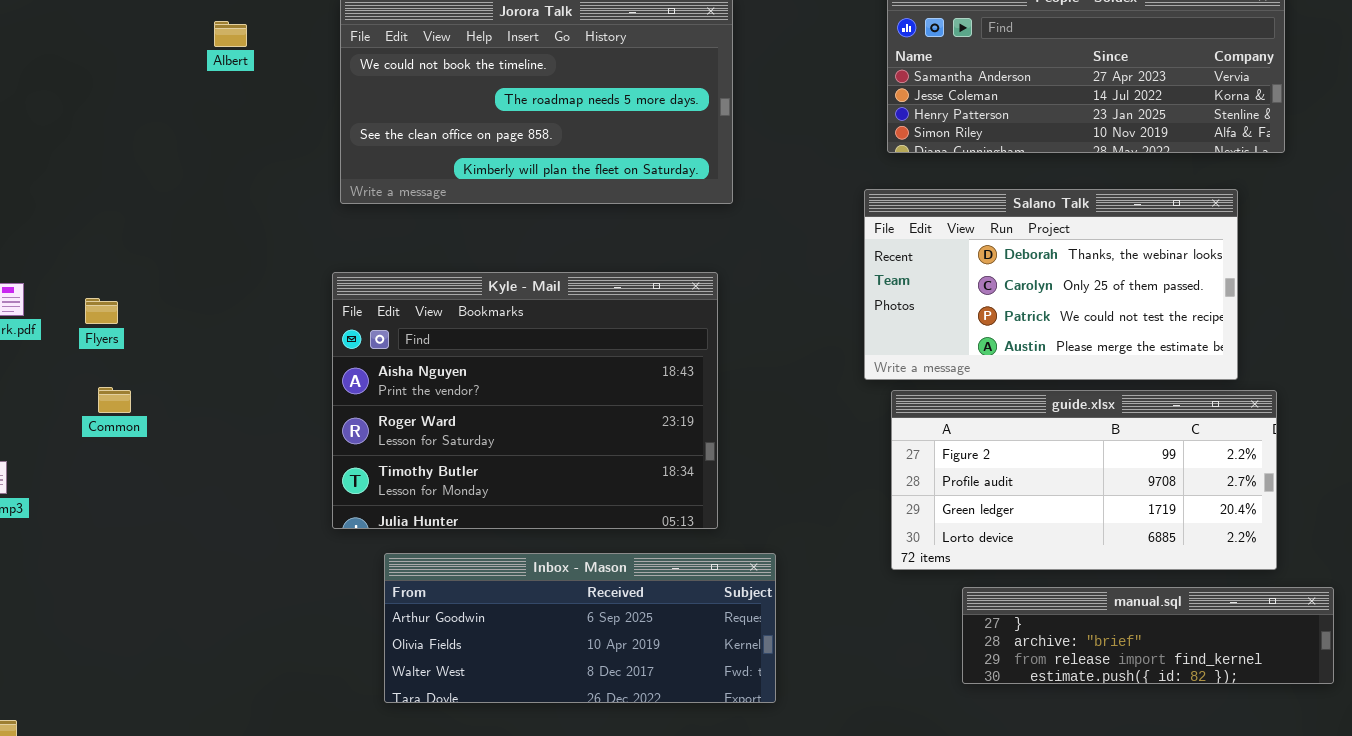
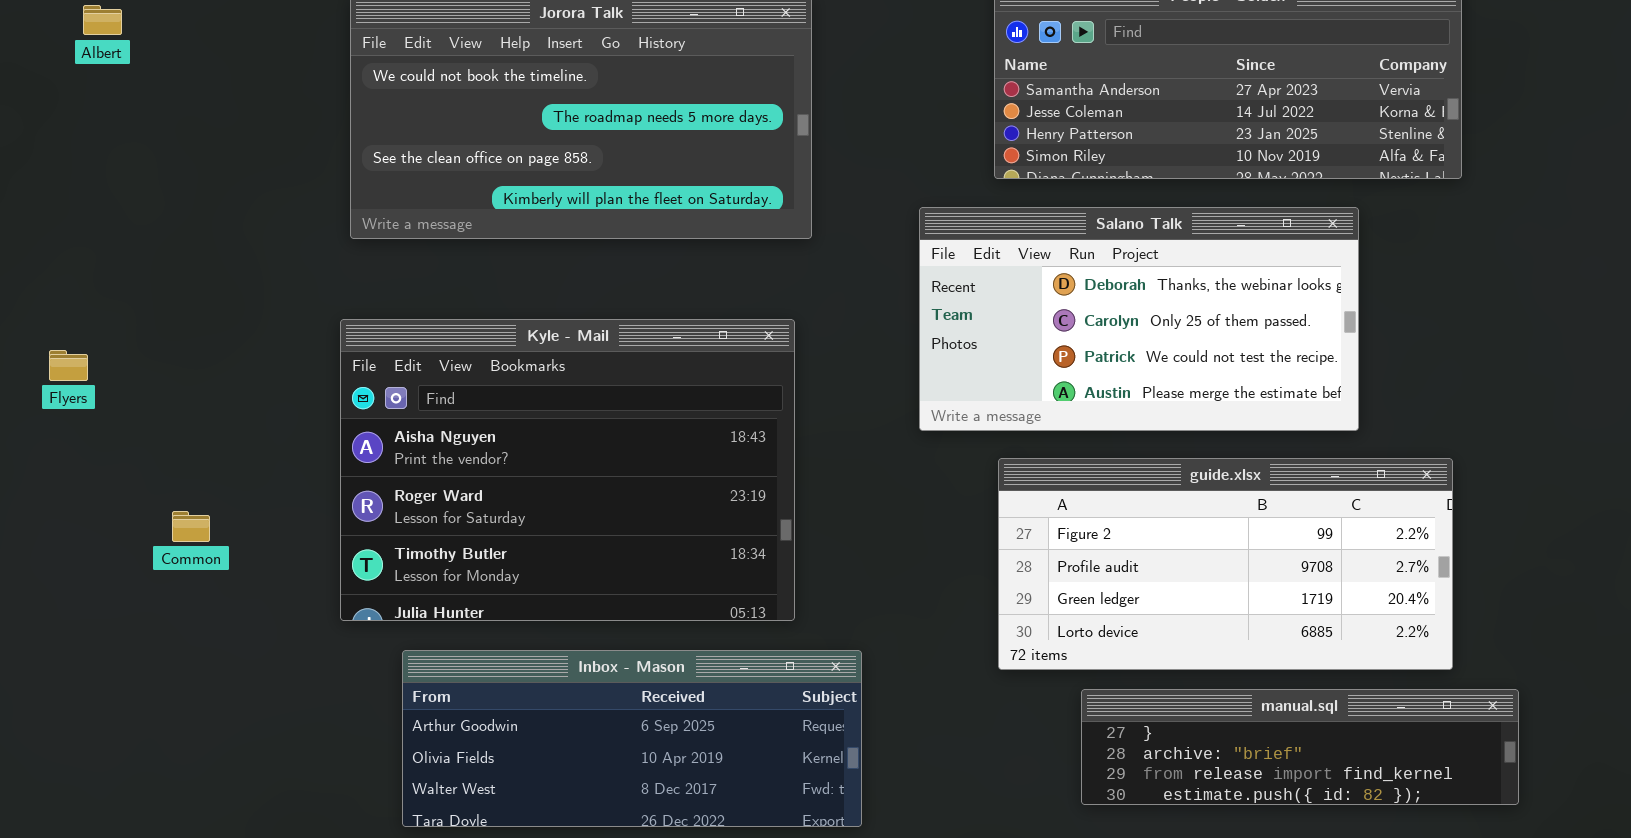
Albert: [214,21,247,47] -> [83,5,122,35], moved
Salano Talk: [864,189,1238,380] -> [919,207,1359,431], moved
Common: [98,387,131,413] -> [172,511,210,542], moved

